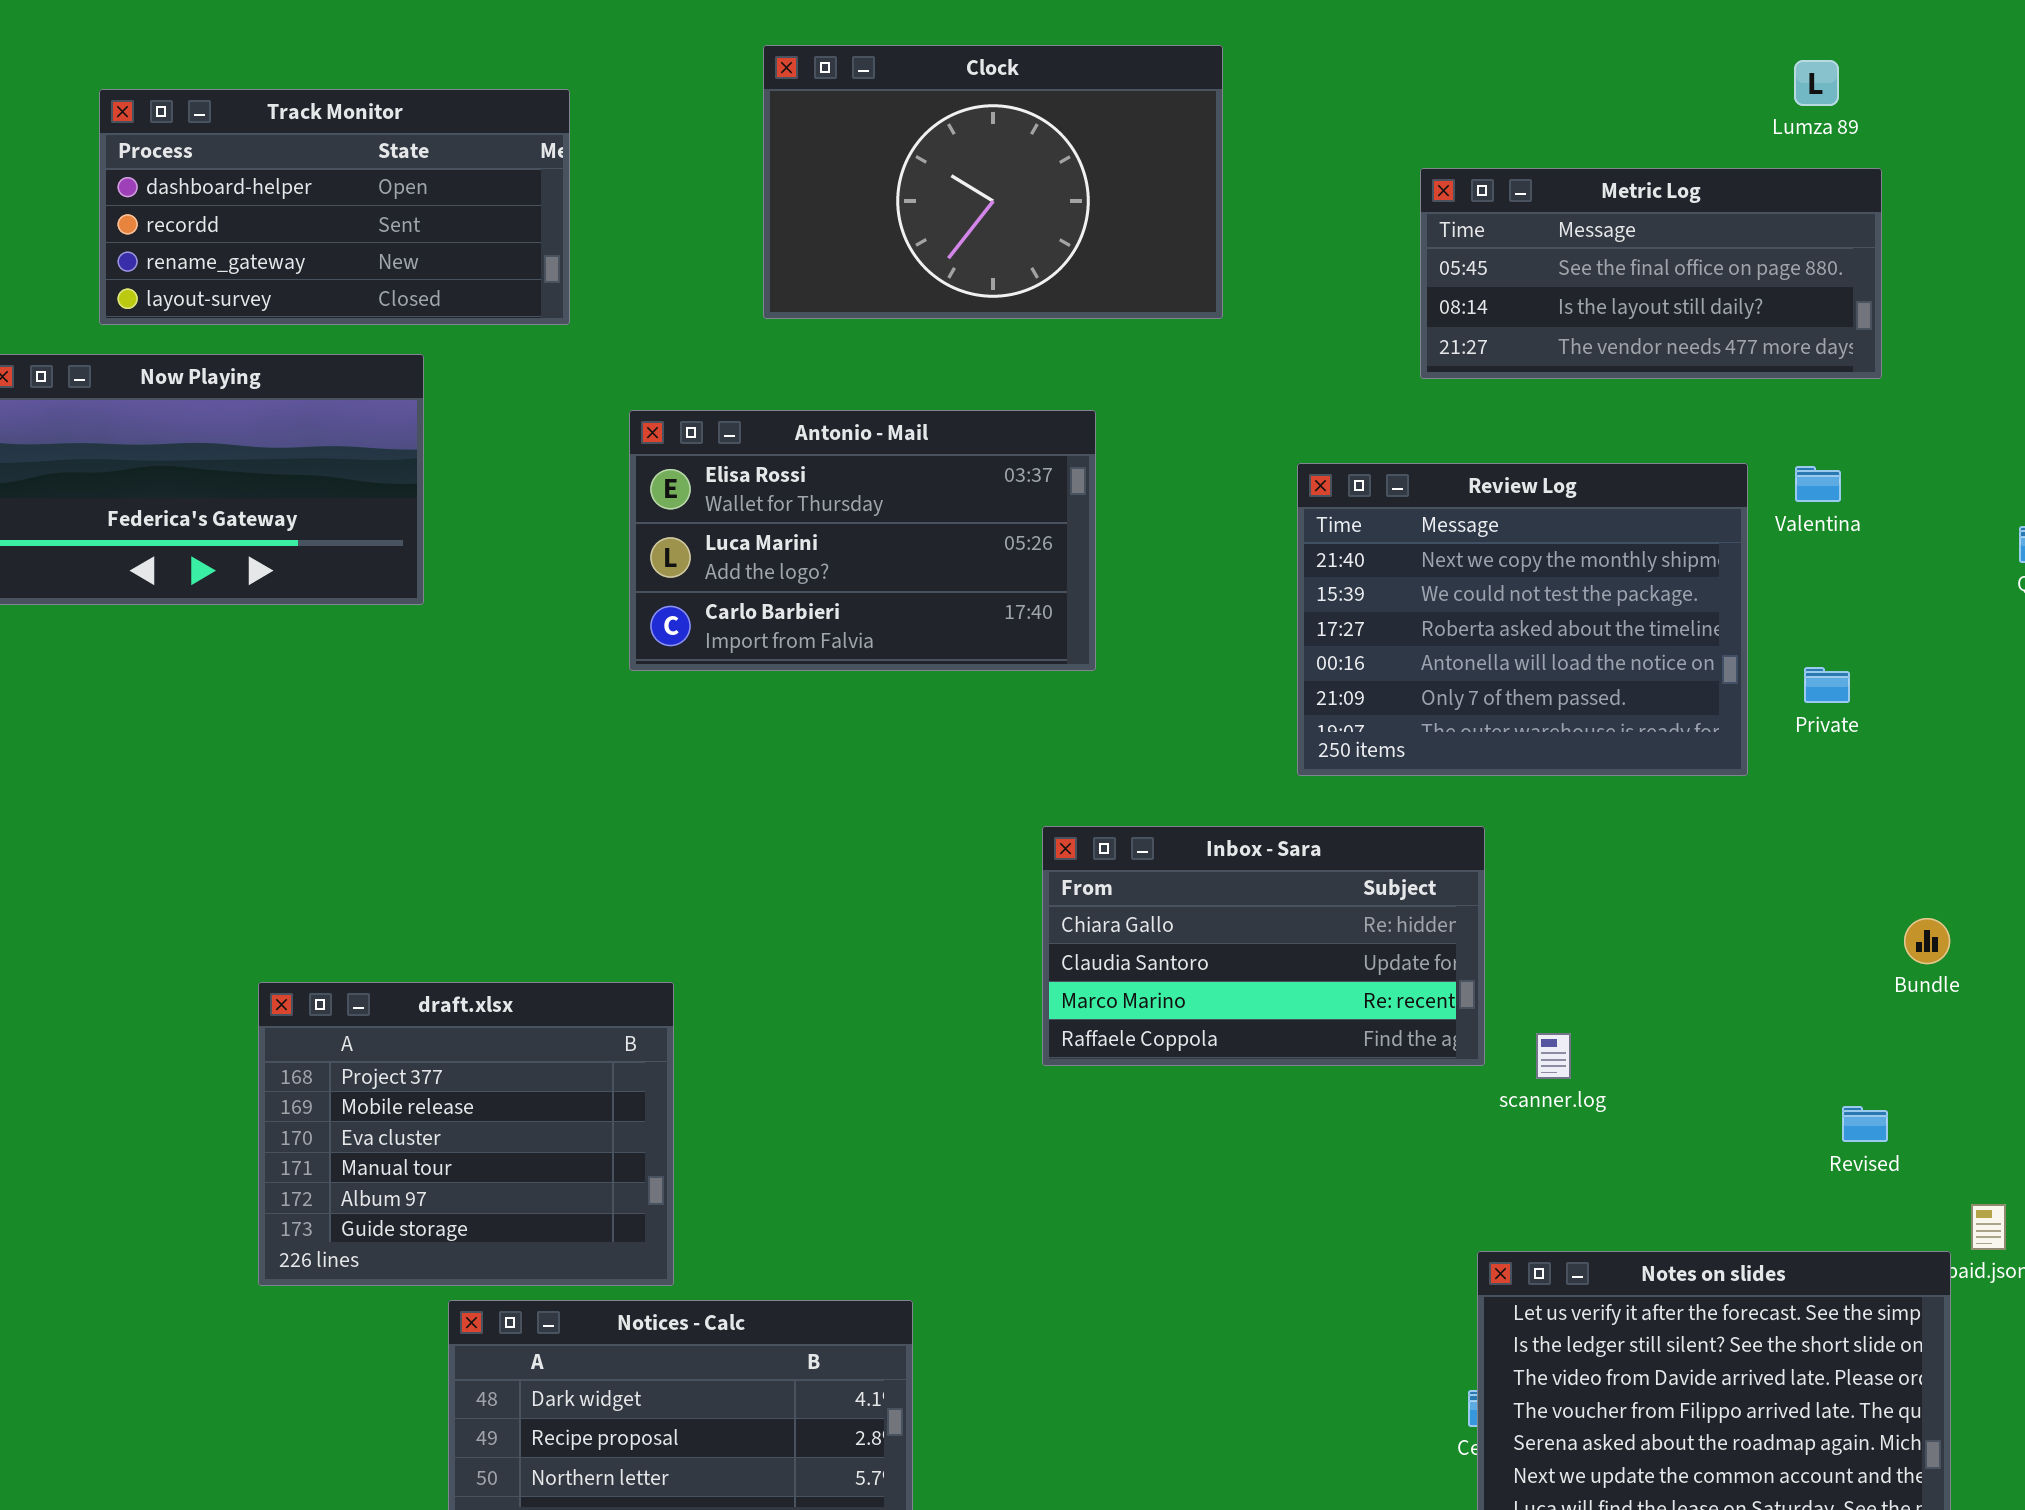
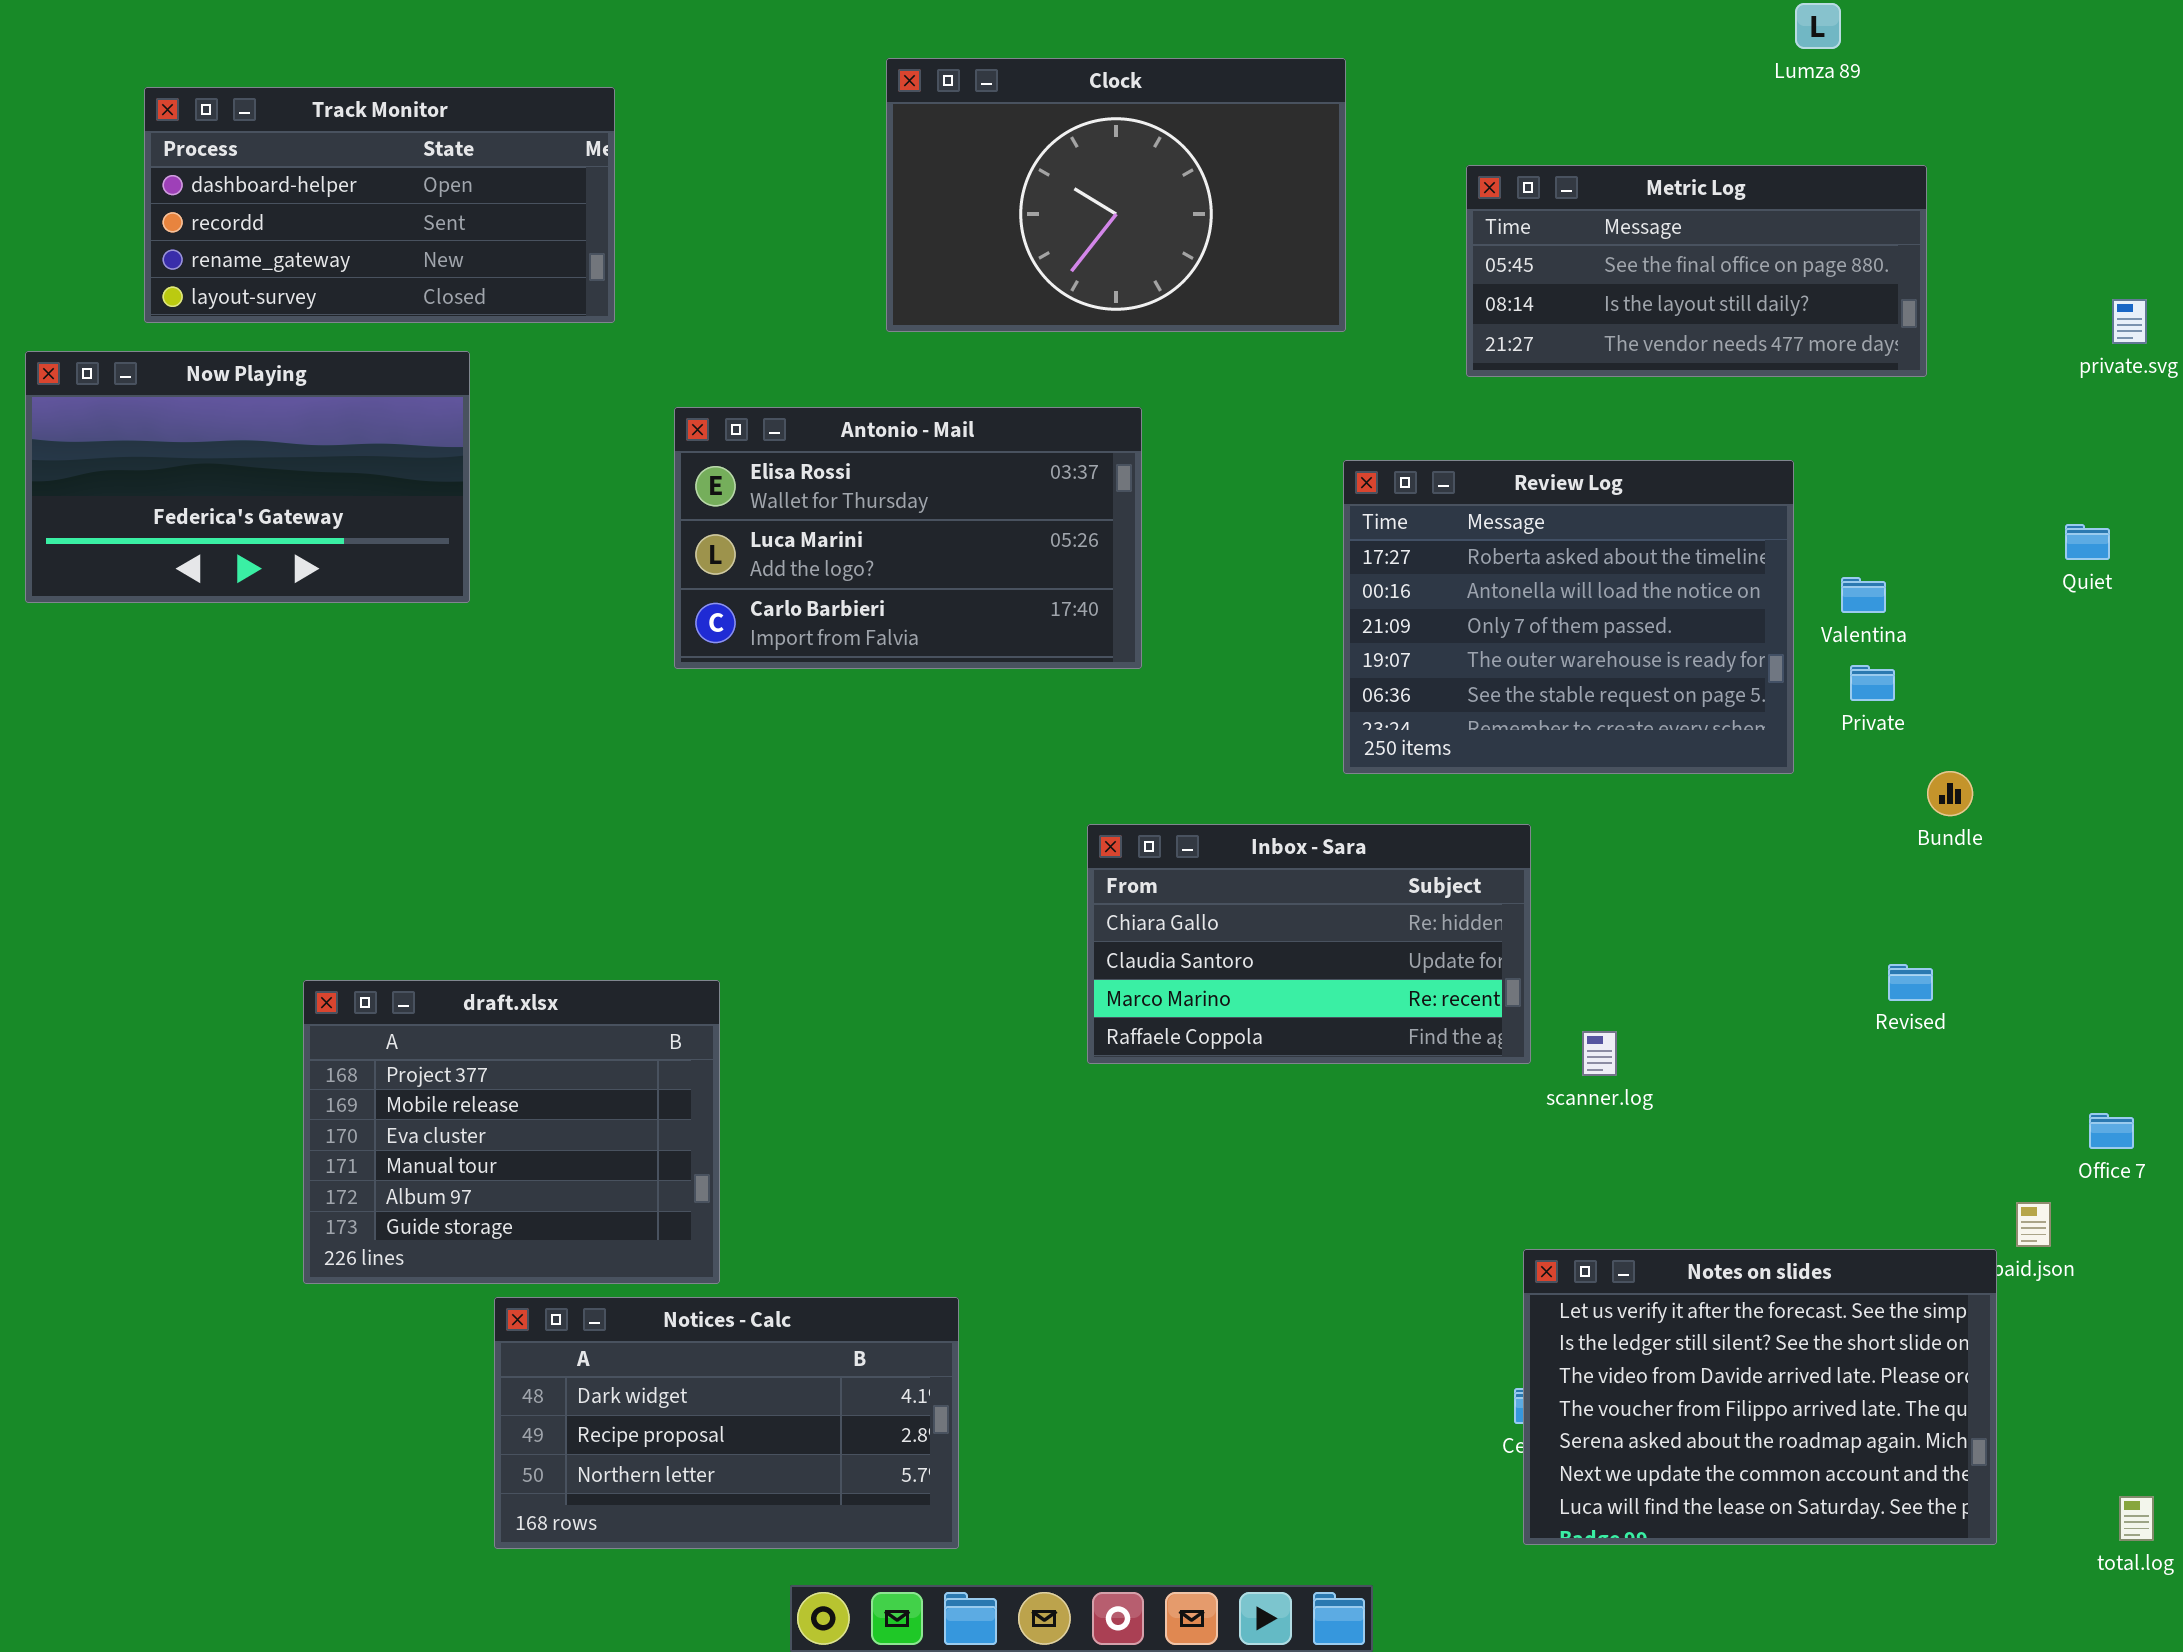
Clock: [763,45,1223,319] -> [886,58,1346,332], moved
Lumza 89: [1794,60,1839,106] -> [1795,3,1841,49], moved
Review Log: [1297,463,1748,776] -> [1343,460,1794,774], scrolled down 2 rows
Valentina: [1795,466,1841,502] -> [1841,577,1886,613], moved
Bundle: [1904,918,1950,964] -> [1927,771,1973,816], moved
Revised: [1842,1106,1888,1142] -> [1888,964,1933,1001], moved

